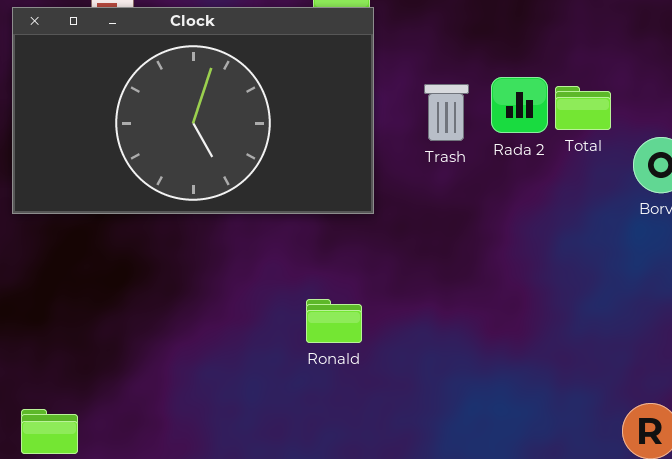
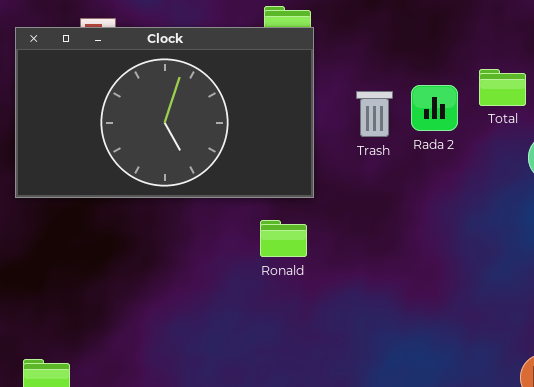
Total: [555,86,611,130] -> [479,69,526,106], moved
Ronald: [306,299,362,343] -> [260,220,307,257], moved

